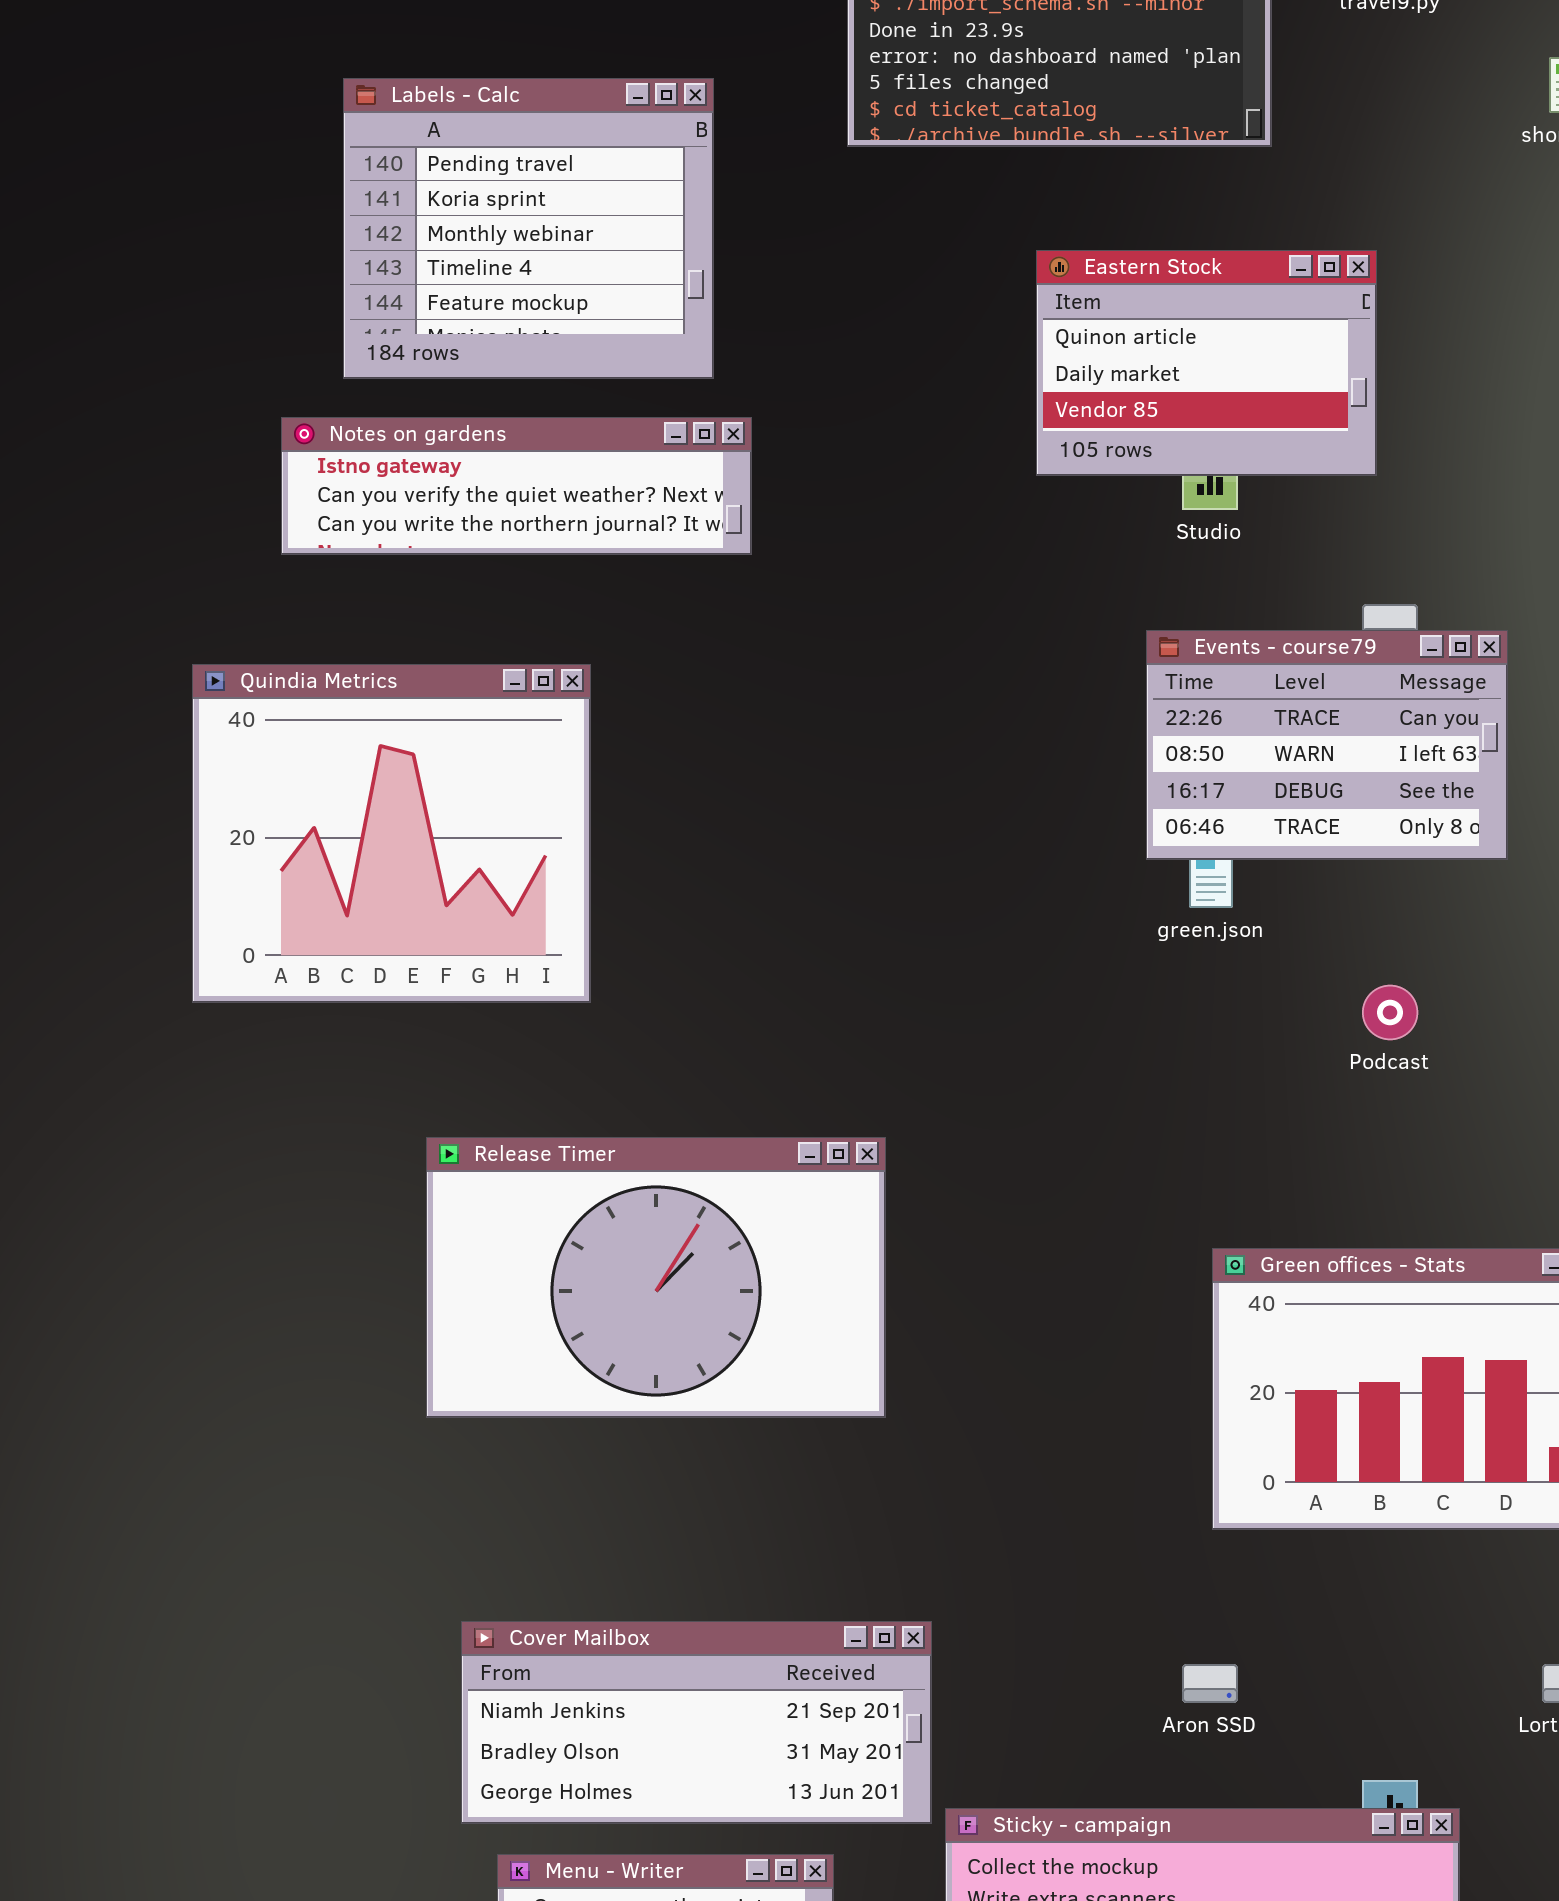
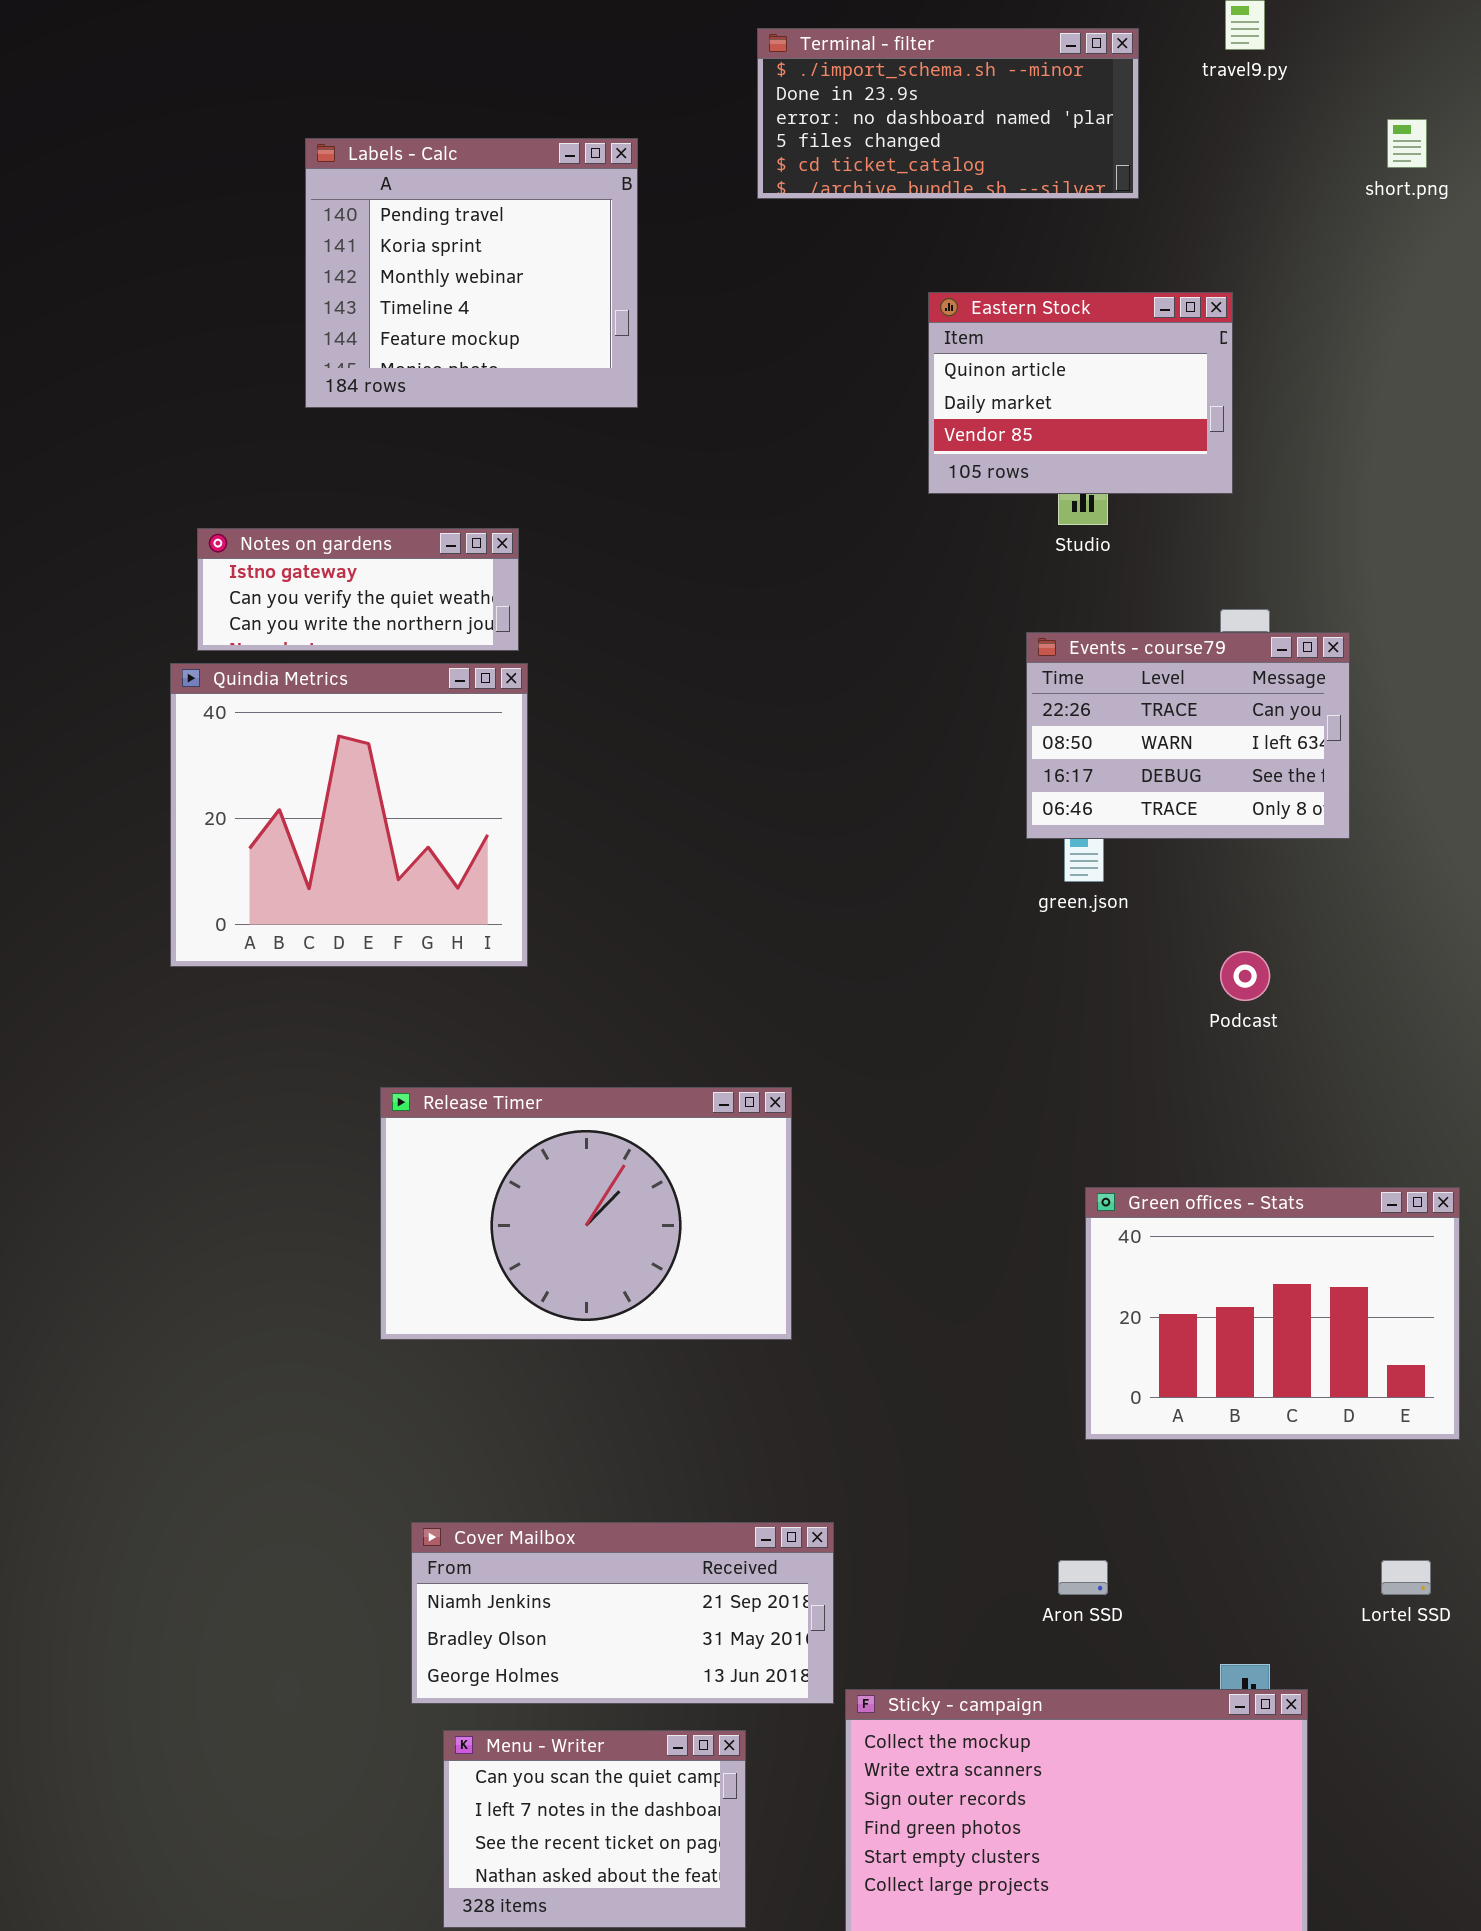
Notes on gardens: [281,417,752,555] -> [197,528,519,651], moved, resized

